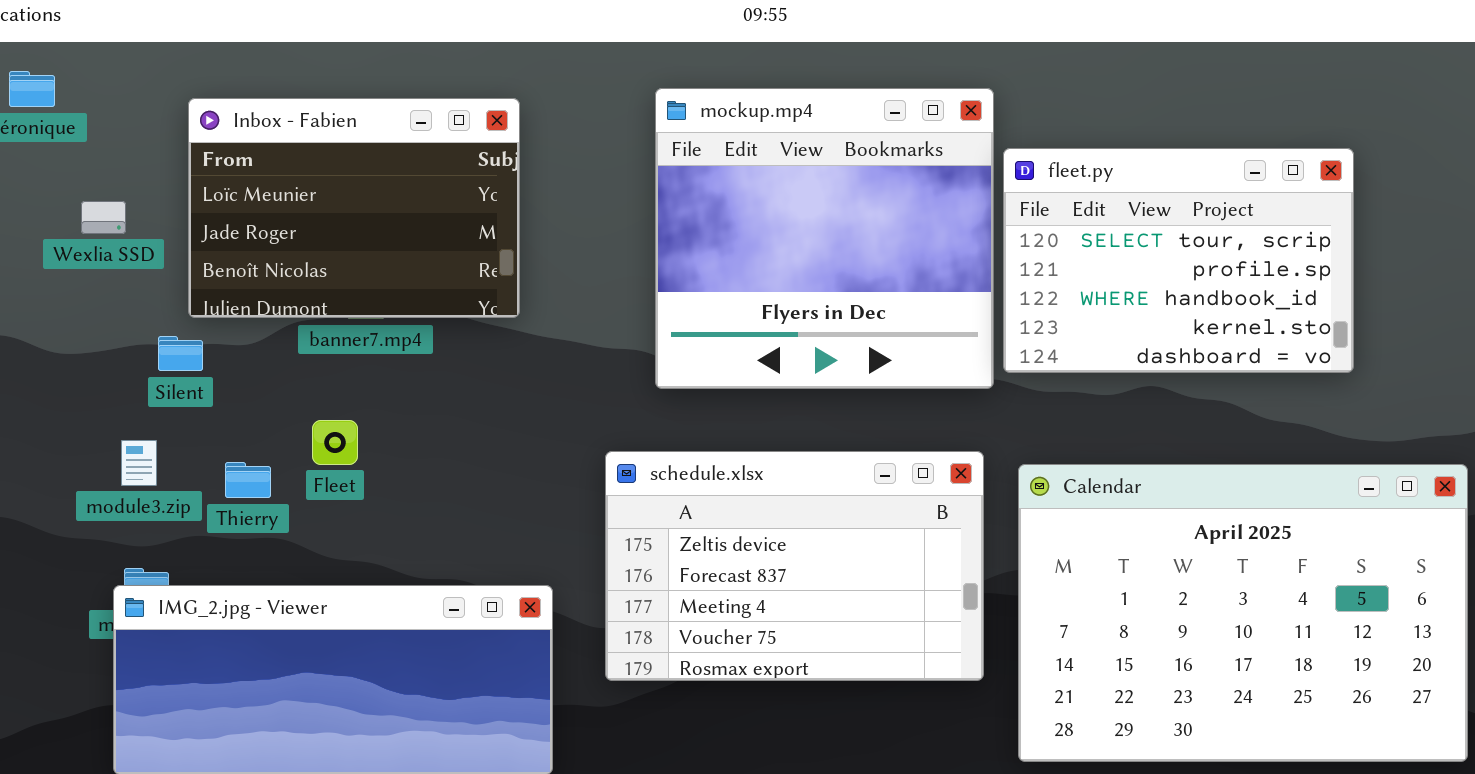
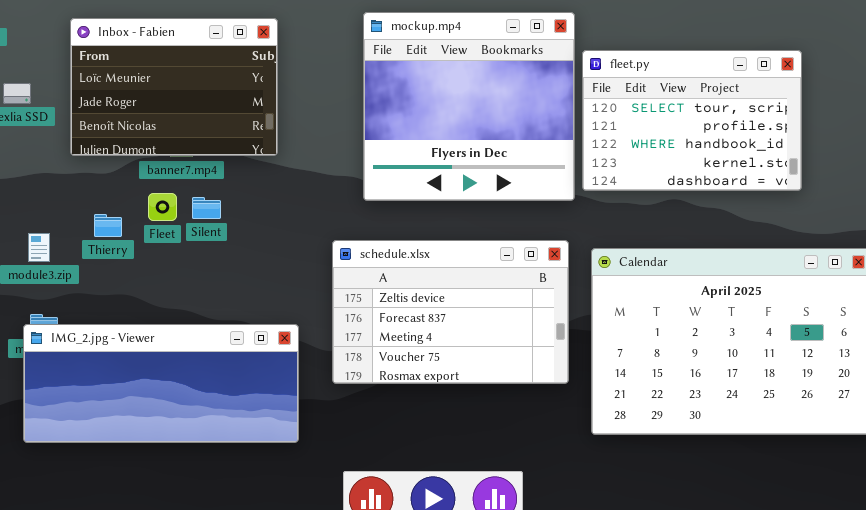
Silent: [158,336,203,371] -> [192,197,221,219], moved
Fleet: [312,420,358,465] -> [148,193,177,221], moved
Thierry: [225,462,271,498] -> [94,214,122,237], moved

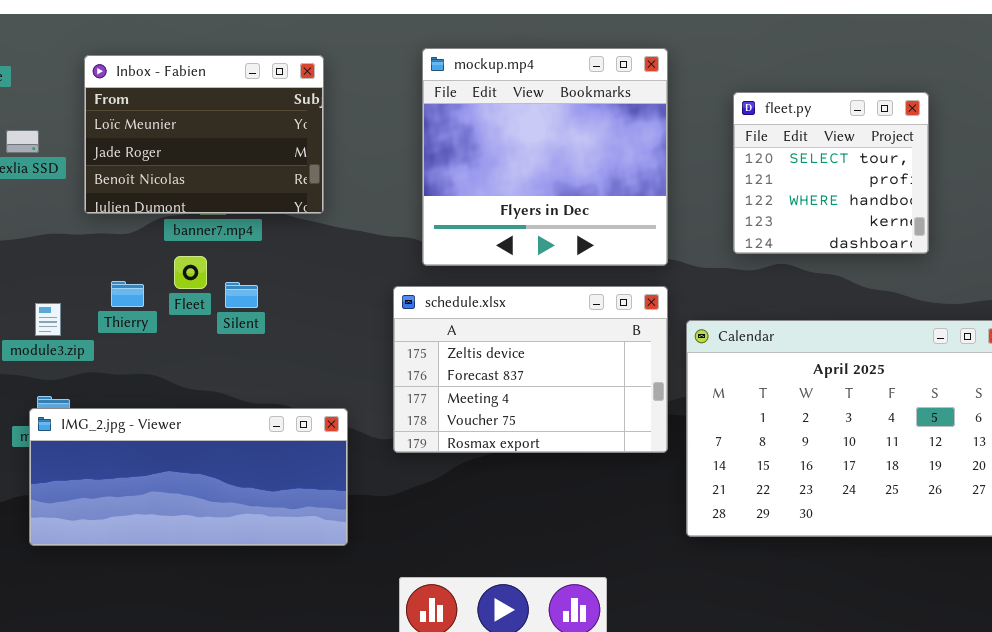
fleet.py: [582,50,802,191] -> [733,92,929,254], resized
Silent: [192,197,221,219] -> [225,282,258,308], moved
schedule.xlsx: [332,240,569,384] -> [393,286,668,453], moved

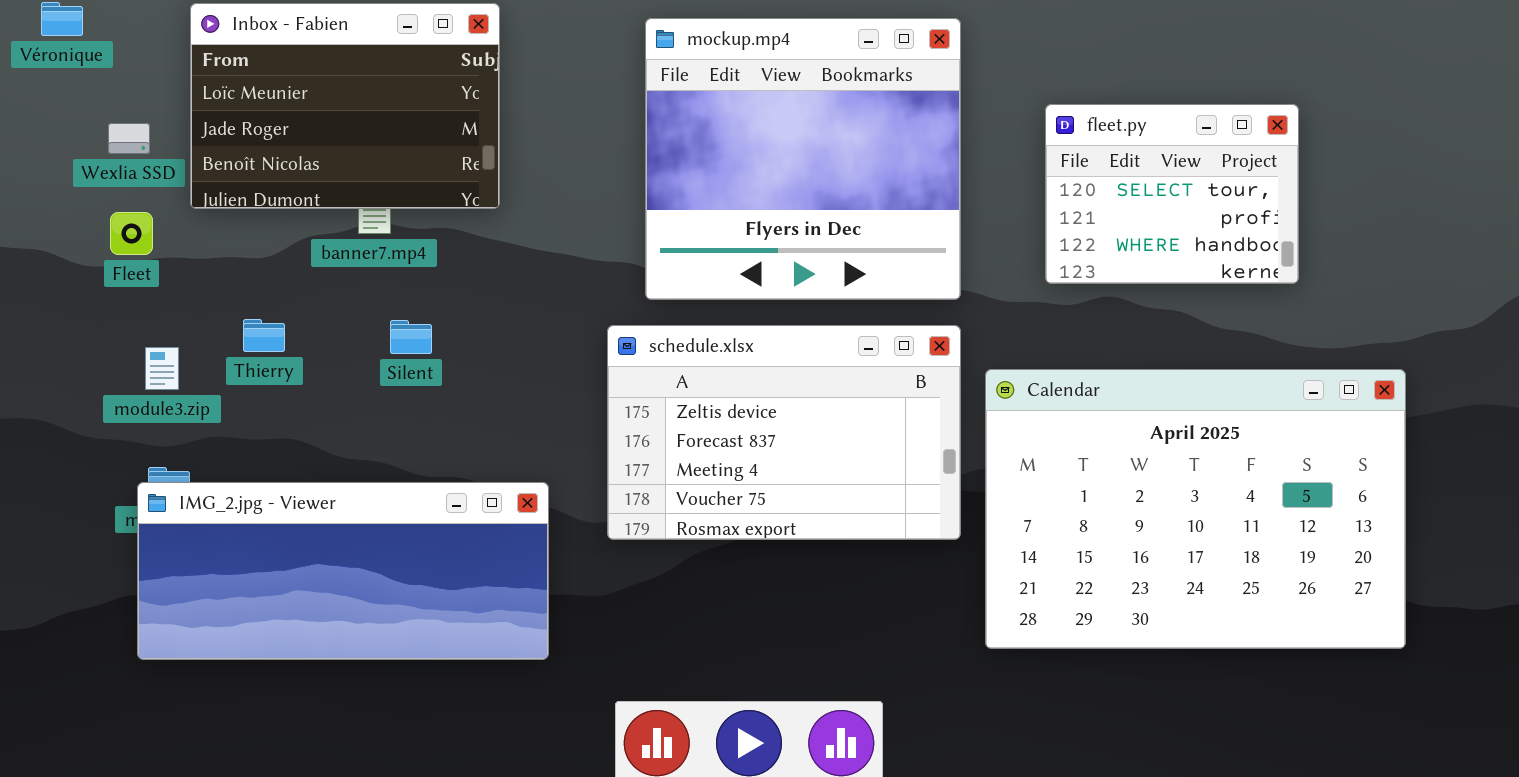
Inbox - Fabien: [84,55,324,214] -> [190,3,500,209], moved
fleet.py: [733,92,929,254] -> [1045,104,1299,284], resized
Fleet: [174,256,207,289] -> [110,212,153,255], moved

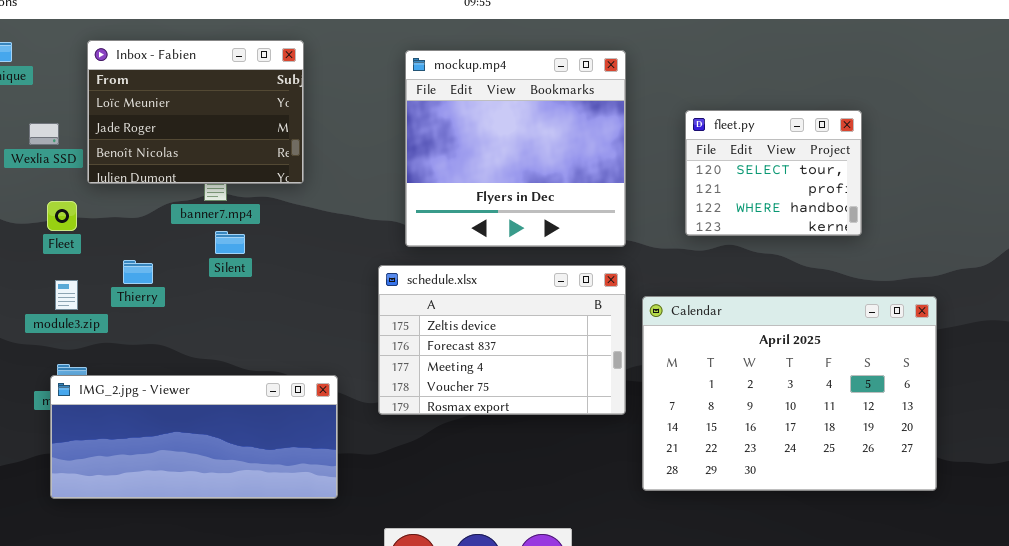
Fleet: [110,212,153,255] -> [47,201,77,231], moved
Silent: [390,320,432,354] -> [215,231,245,254], moved

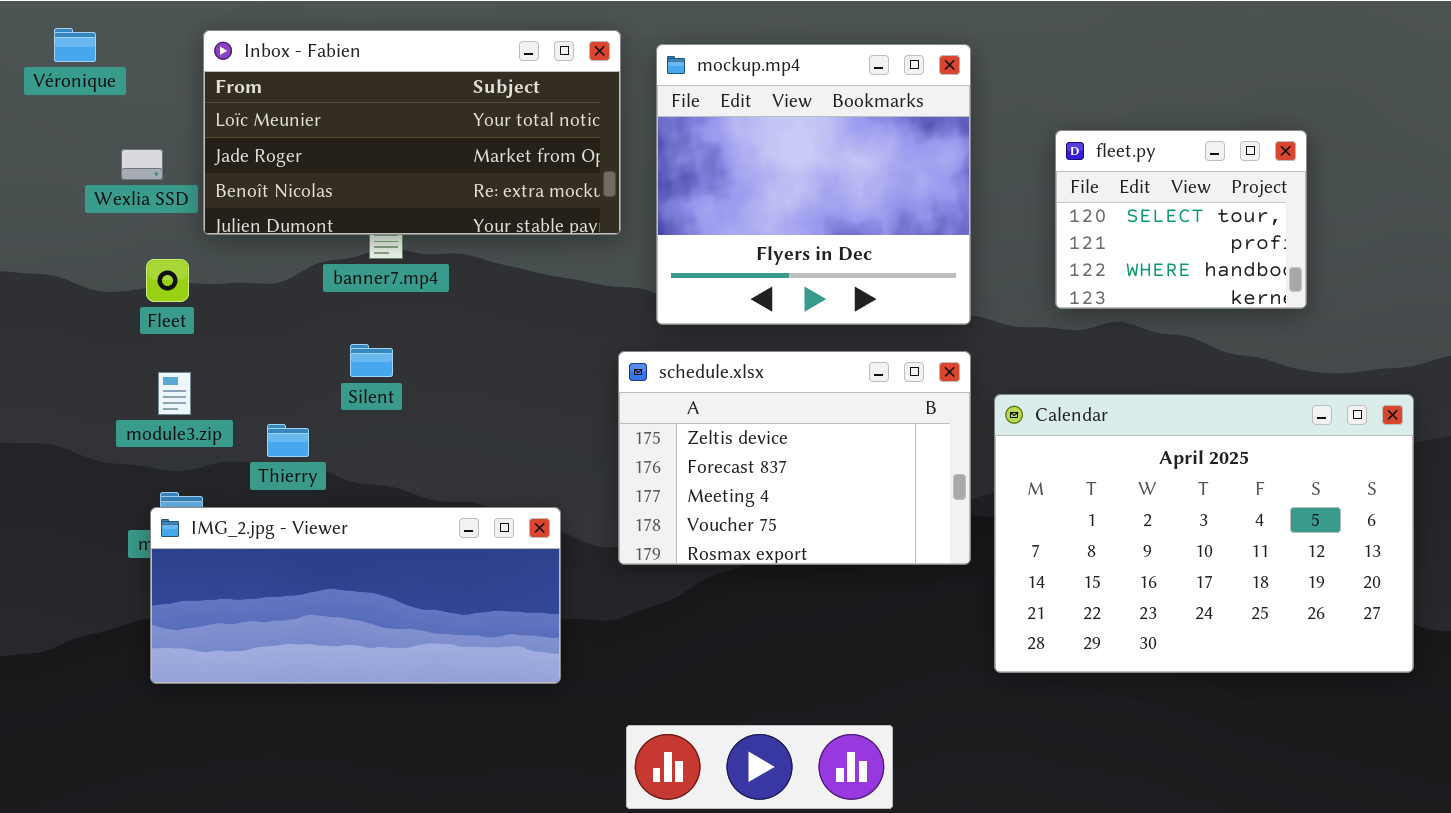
Inbox - Fabien: [87,40,304,184] -> [203,30,621,235], resized
Silent: [215,231,245,254] -> [350,344,393,377], moved
Thierry: [123,260,153,284] -> [267,424,309,457], moved

